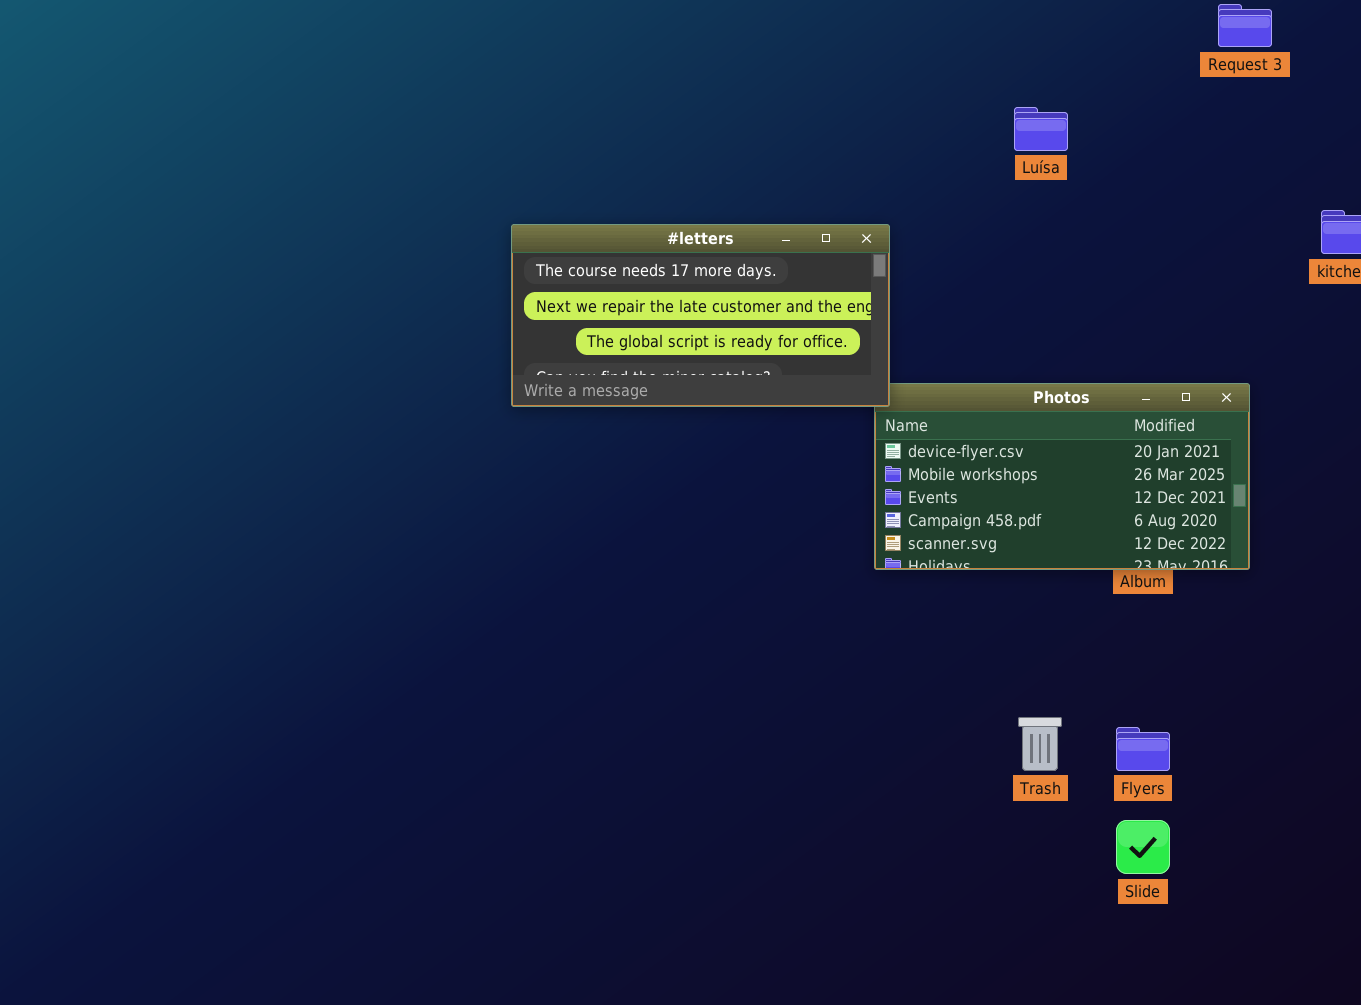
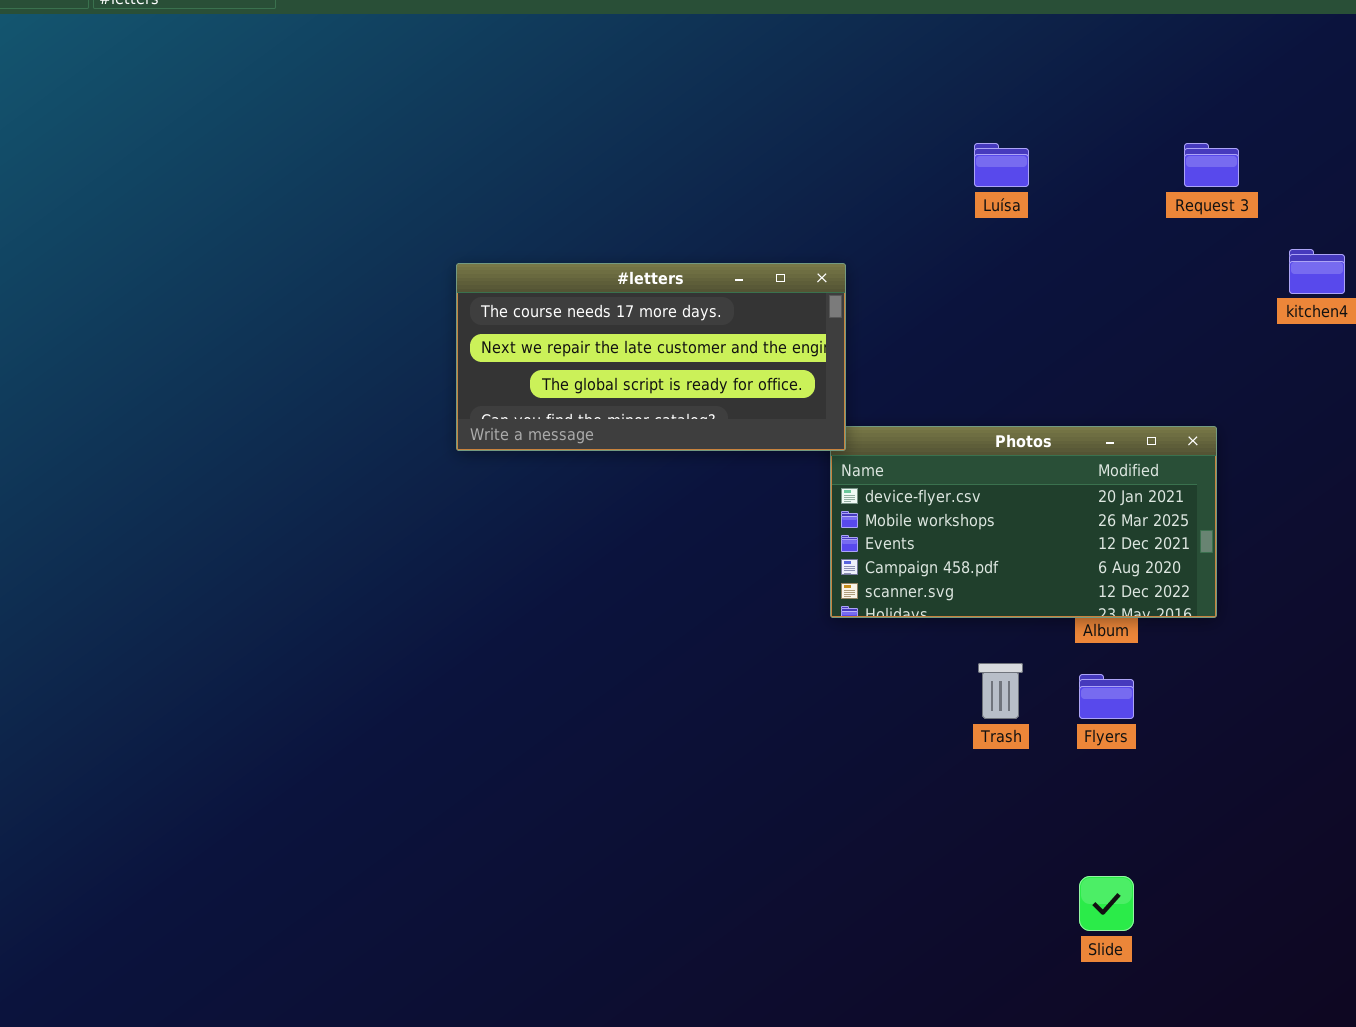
Request 3: [1218,4,1272,47] -> [1184,143,1239,187], moved
Trash: [1018,717,1062,771] -> [978,663,1023,719], moved
Flyers: [1116,727,1170,771] -> [1079,674,1134,719], moved

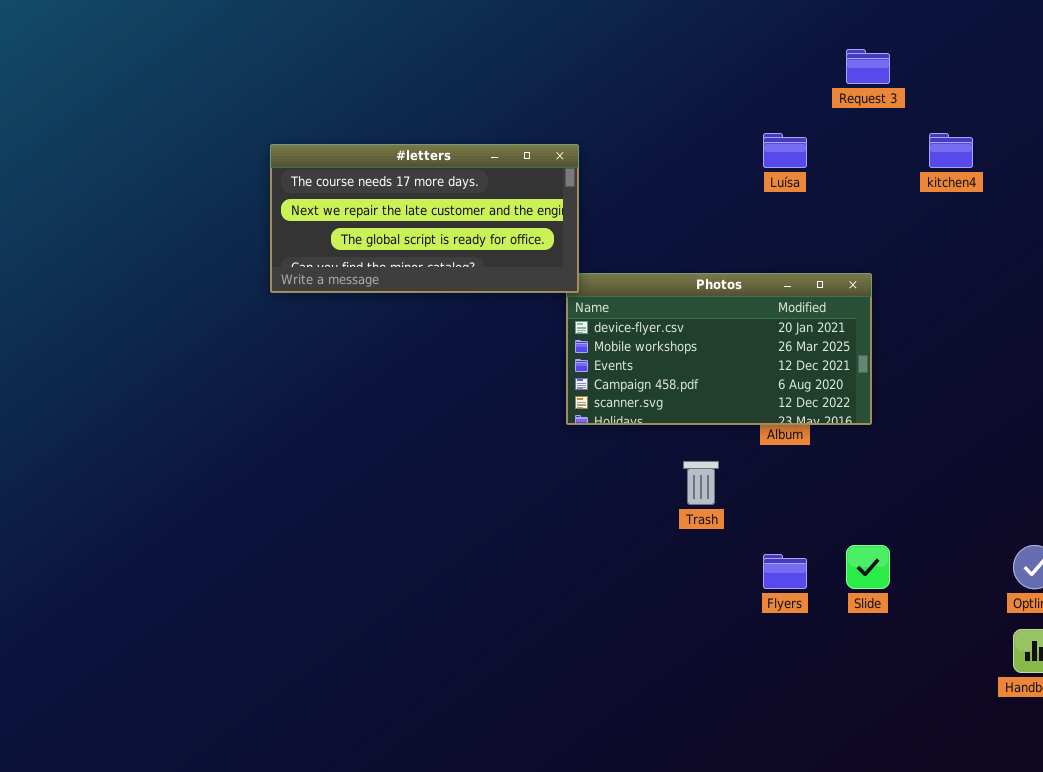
Luísa: [974,143,1029,187] -> [763,133,807,168], moved
Flyers: [1079,674,1134,719] -> [763,554,807,589], moved
Slide: [1079,876,1134,931] -> [846,545,890,589], moved

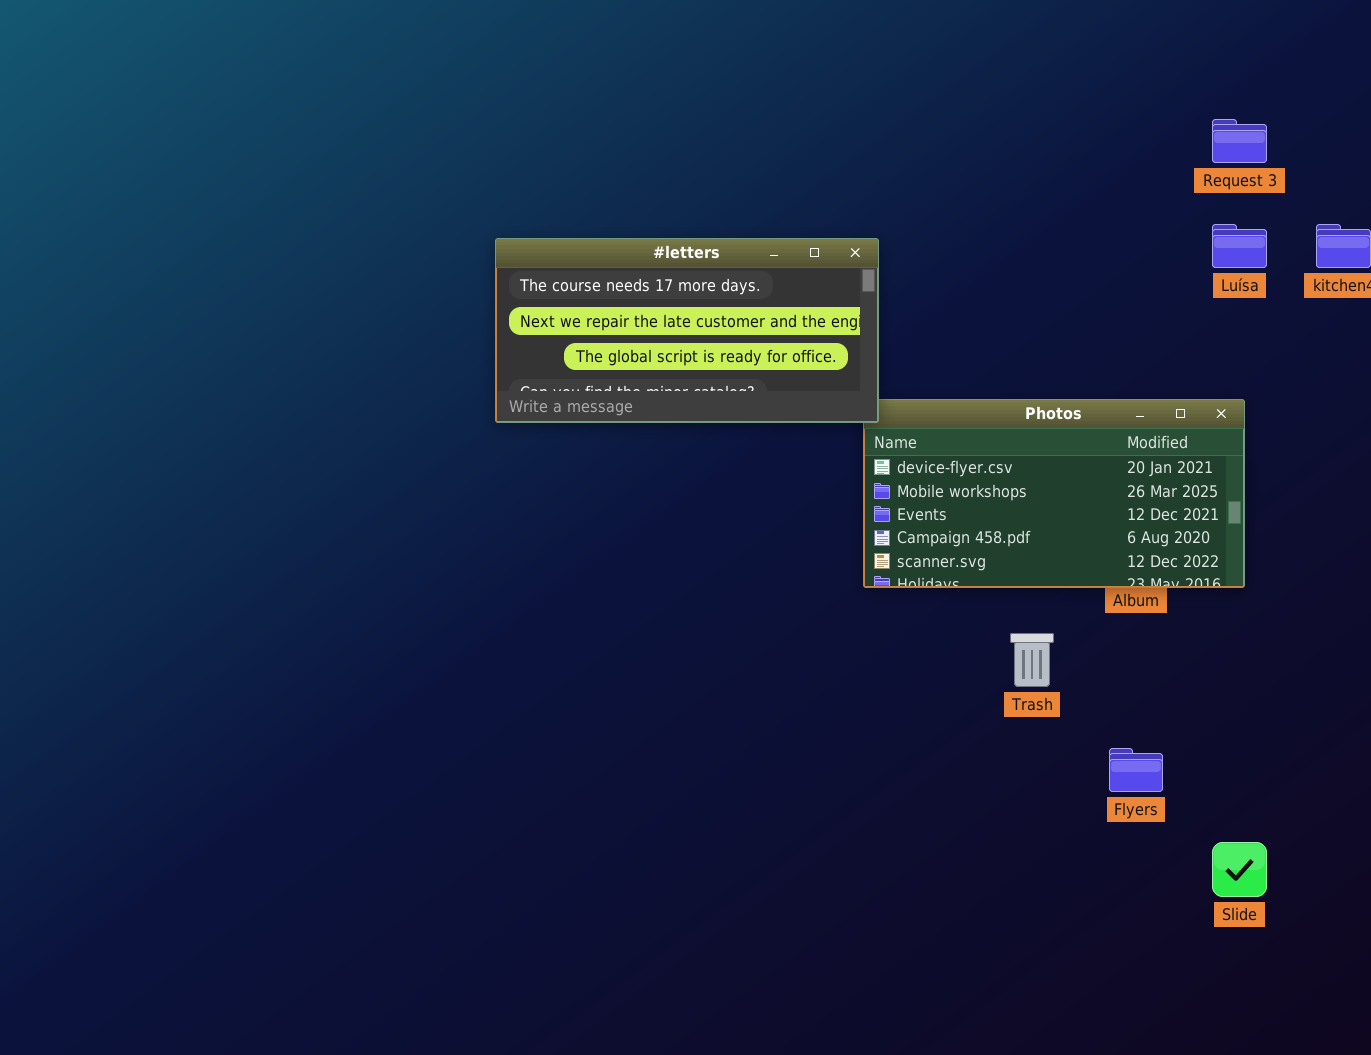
Luísa: [763,133,807,168] -> [1212,224,1267,268], moved
Slide: [846,545,890,589] -> [1212,842,1267,897], moved

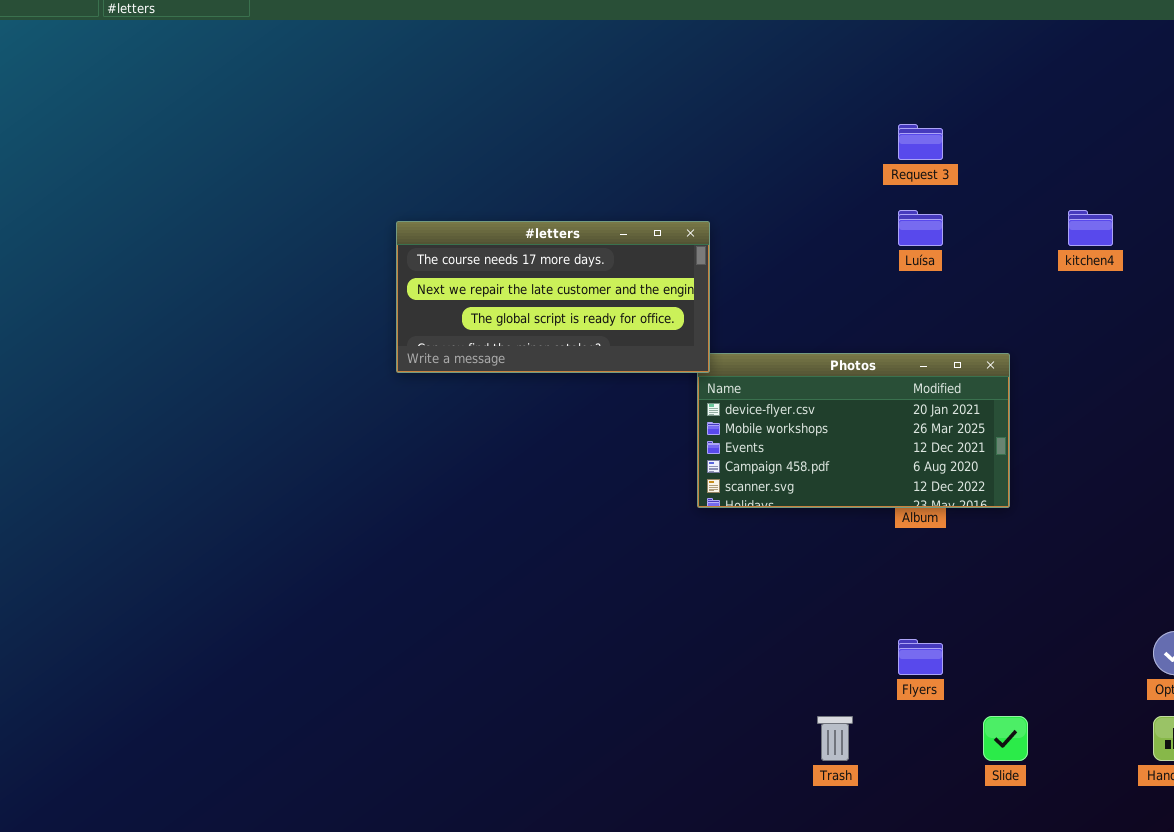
Request 3: [1212,119,1267,163] -> [898,124,943,160], moved
Luísa: [1212,224,1267,268] -> [898,210,943,246], moved
Trash: [1010,633,1054,687] -> [817,716,853,761], moved

